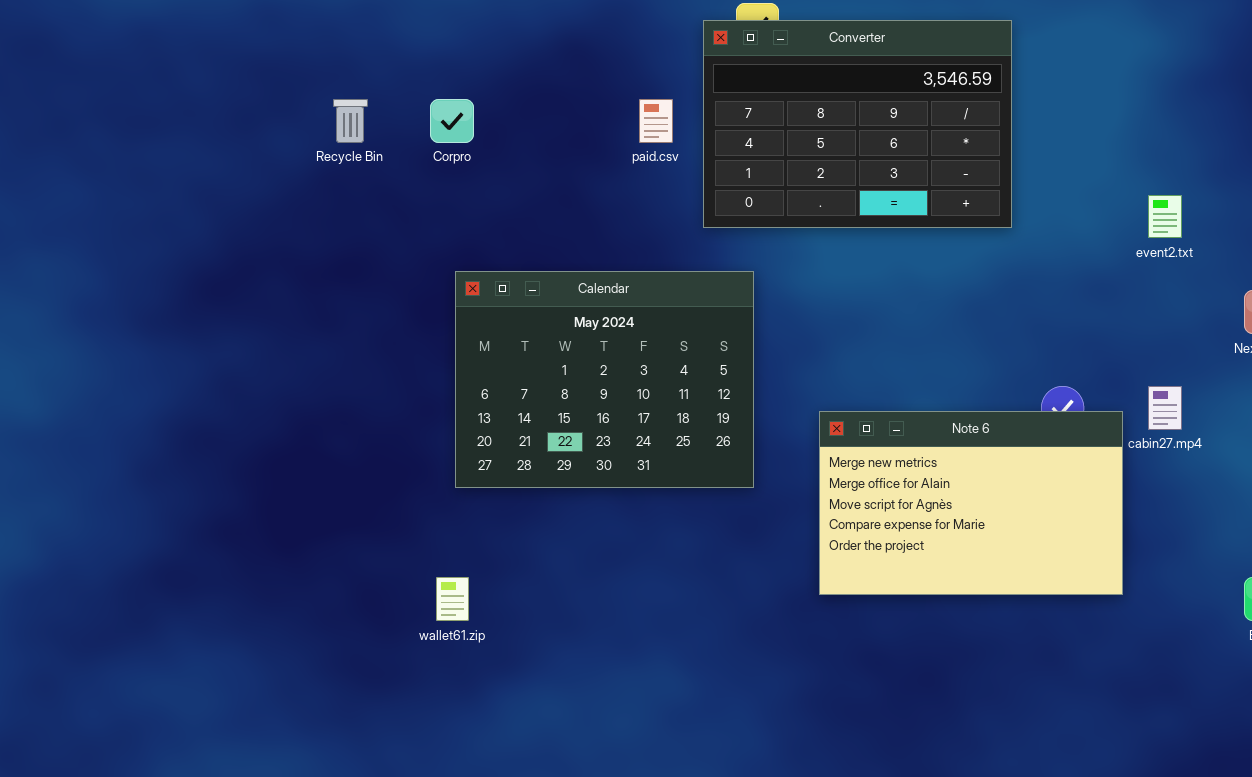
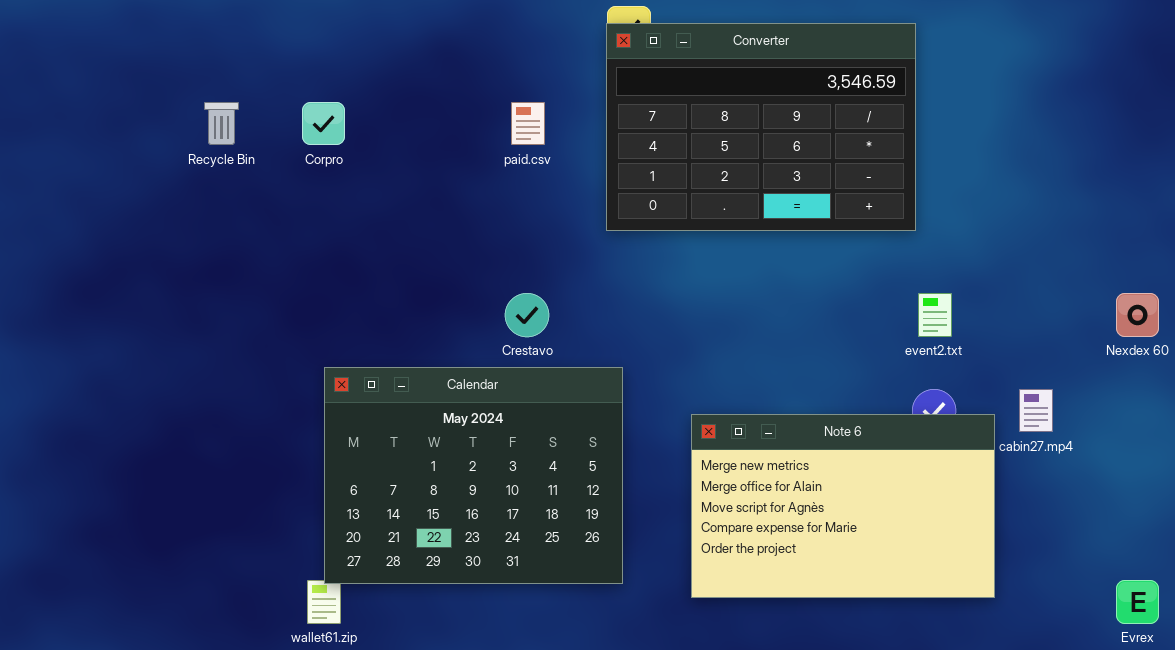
Converter: [703,20,1012,228] -> [606,23,916,231], moved
event2.txt: [1148,195,1182,238] -> [918,293,952,337], moved
Calendar: [455,271,754,488] -> [324,367,623,584], moved

